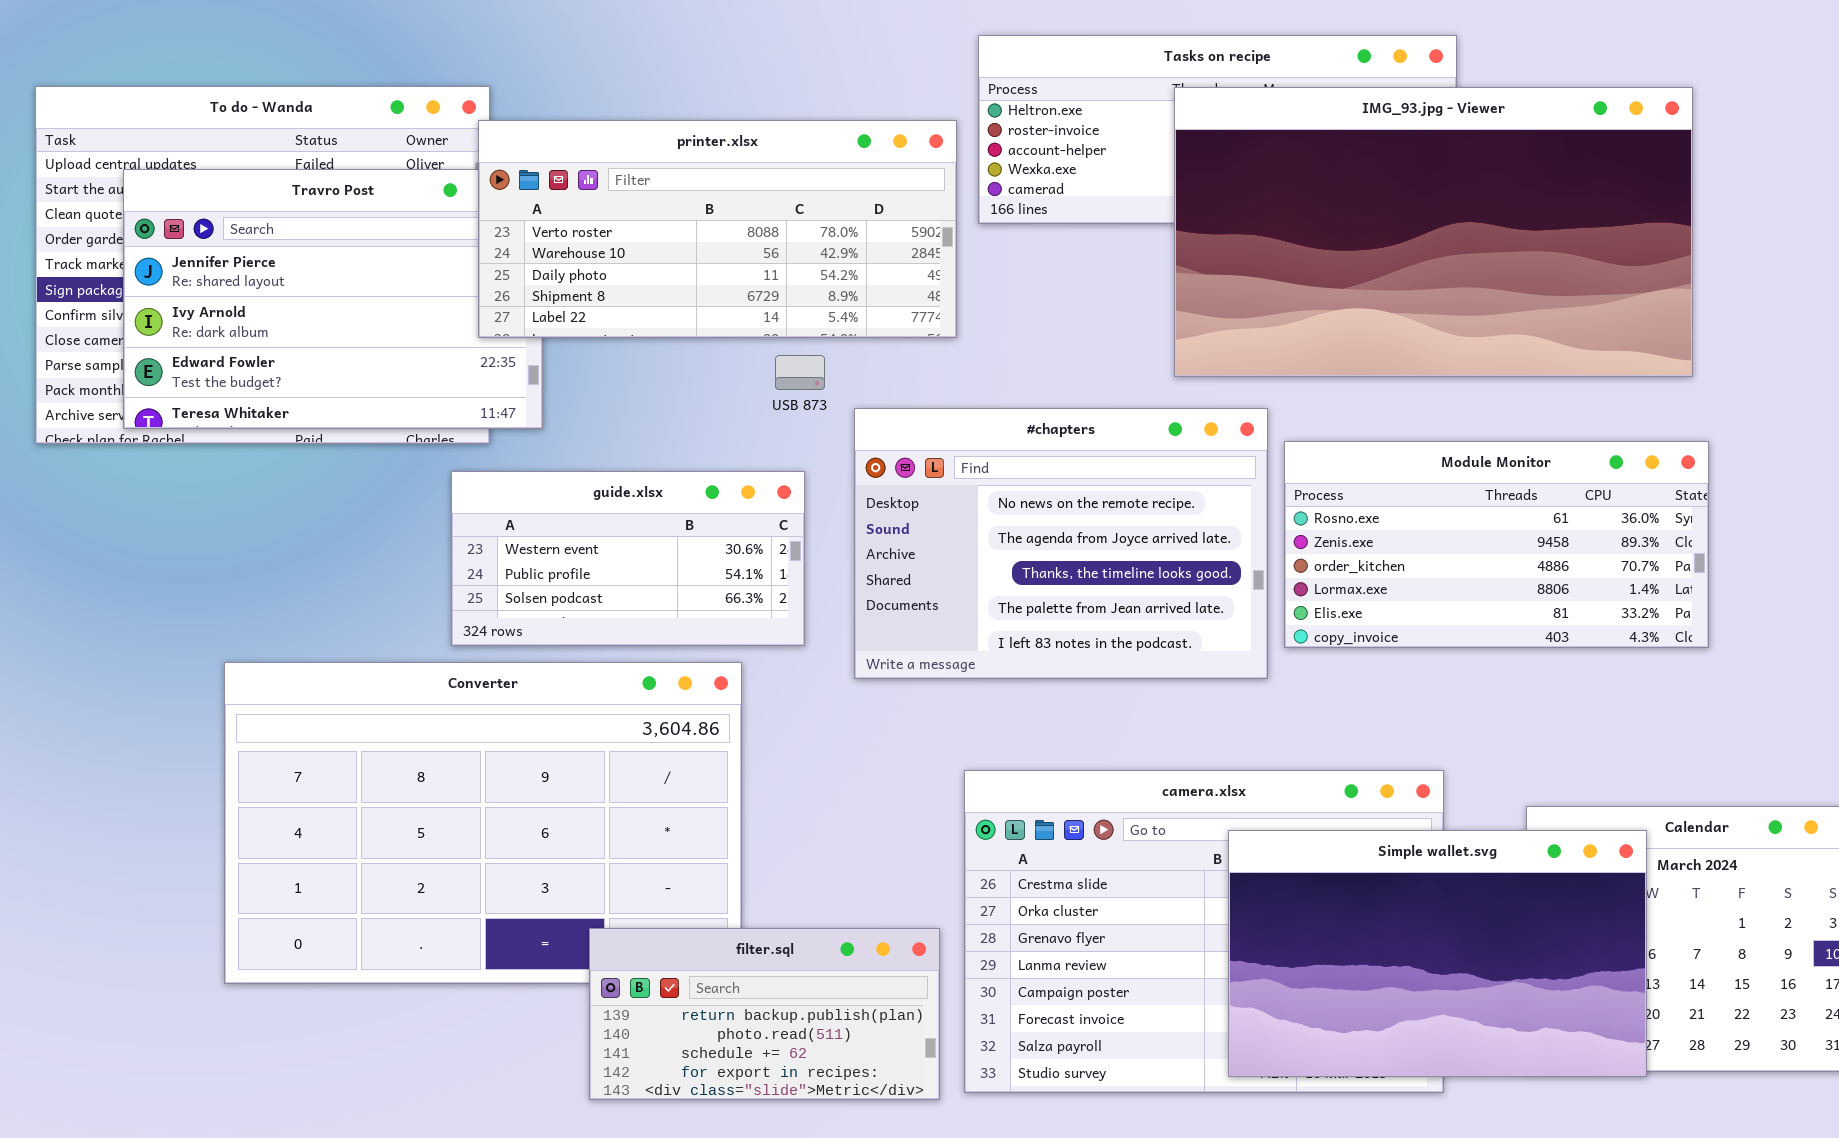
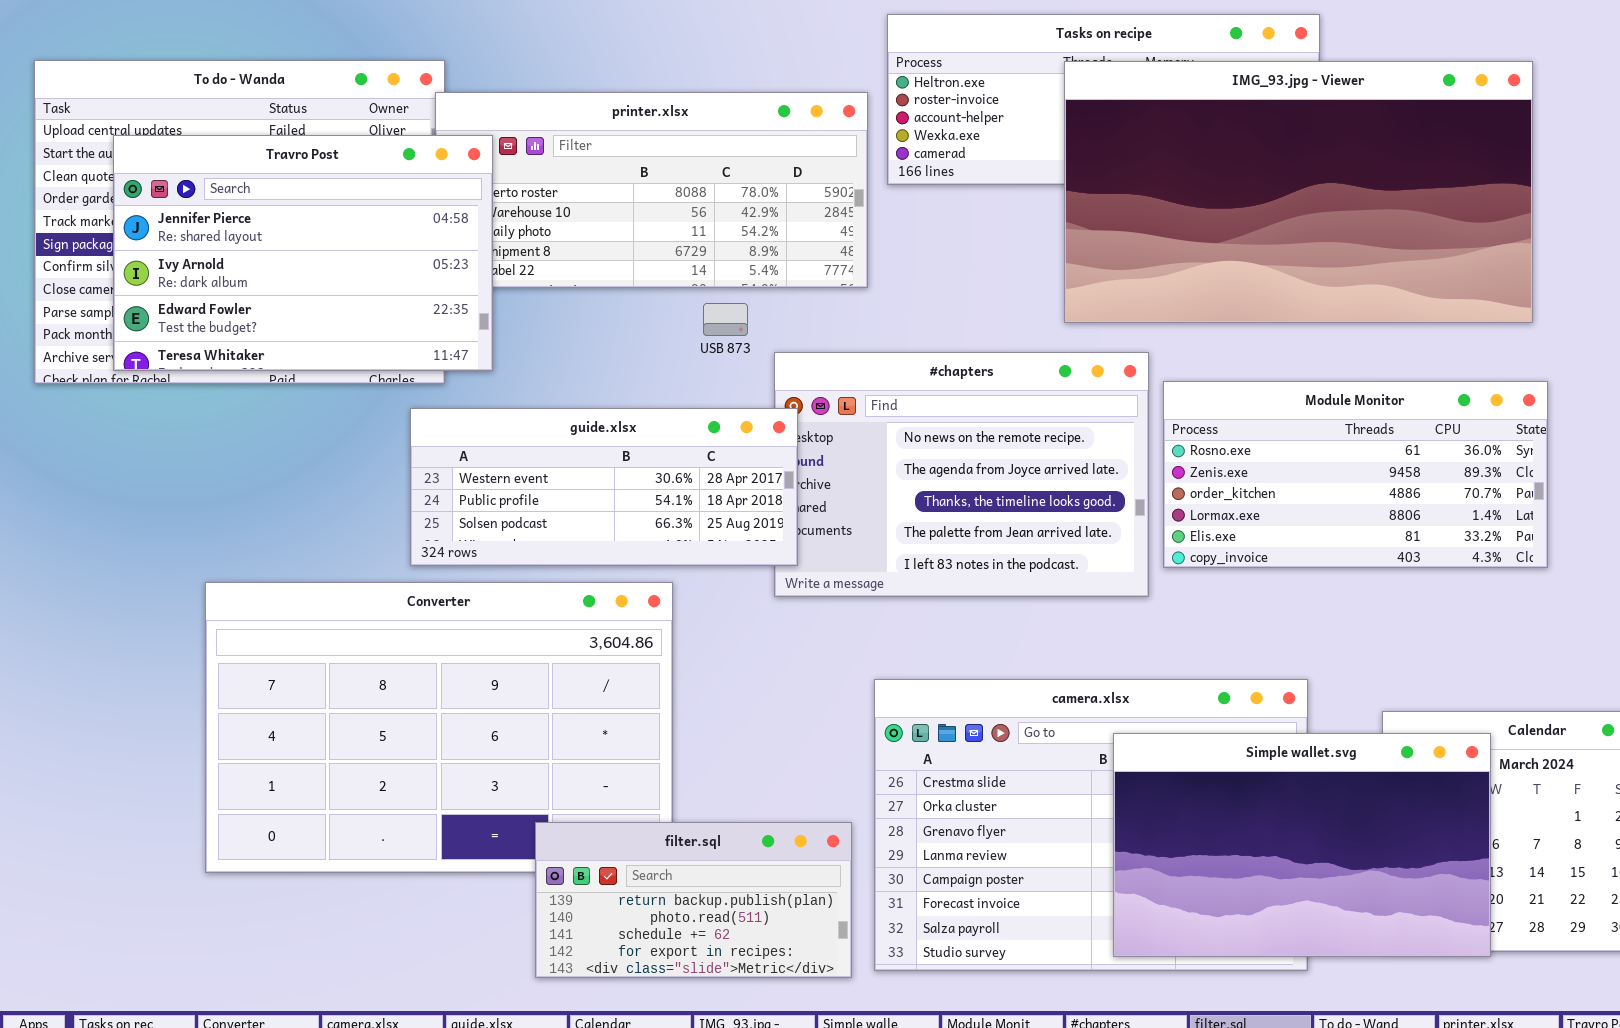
Travro Post: [123,169,543,429] -> [113,135,493,371], raised
guide.xlsx: [451,471,805,646] -> [410,408,798,566], resized

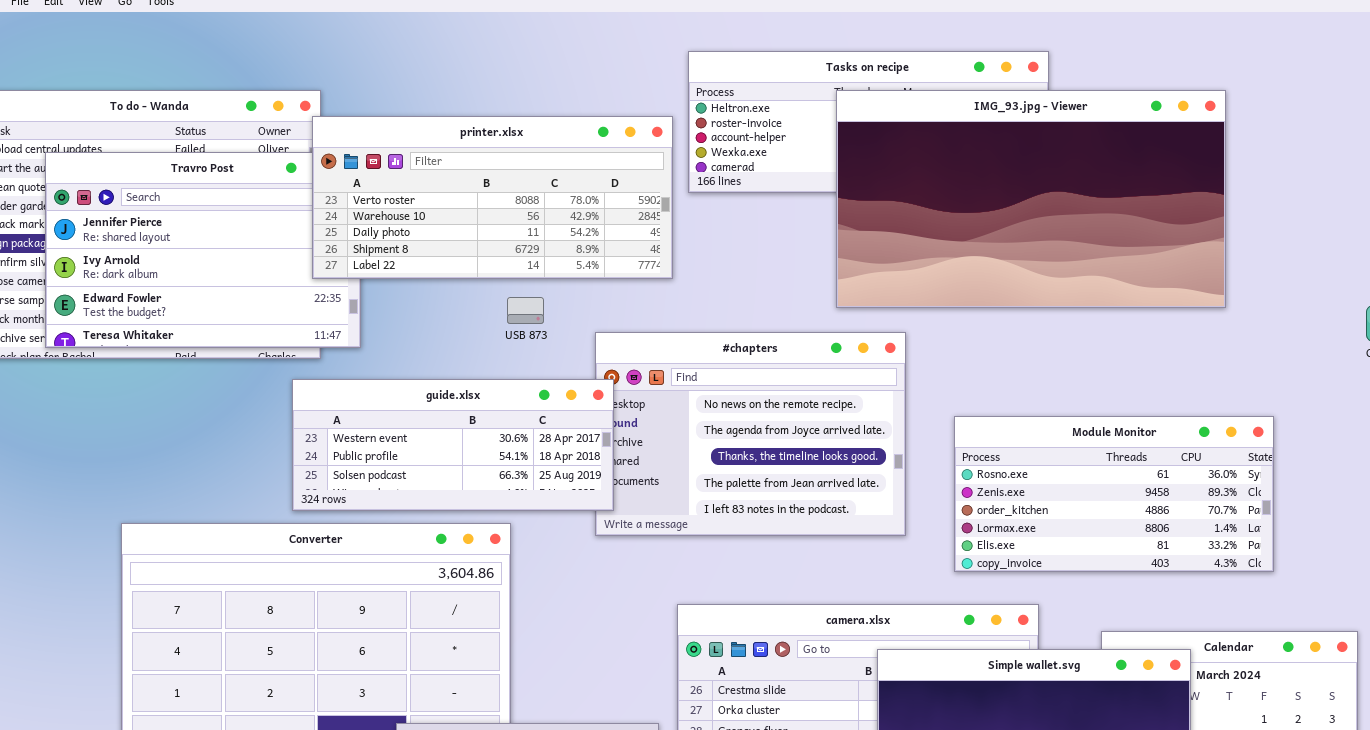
printer.xlsx: [435,92,868,288] -> [312,116,673,279], raised
USB 873: [703,303,748,336] -> [507,297,544,324], moved
Module Monitor: [1163,381,1548,568] -> [954,416,1274,572], moved

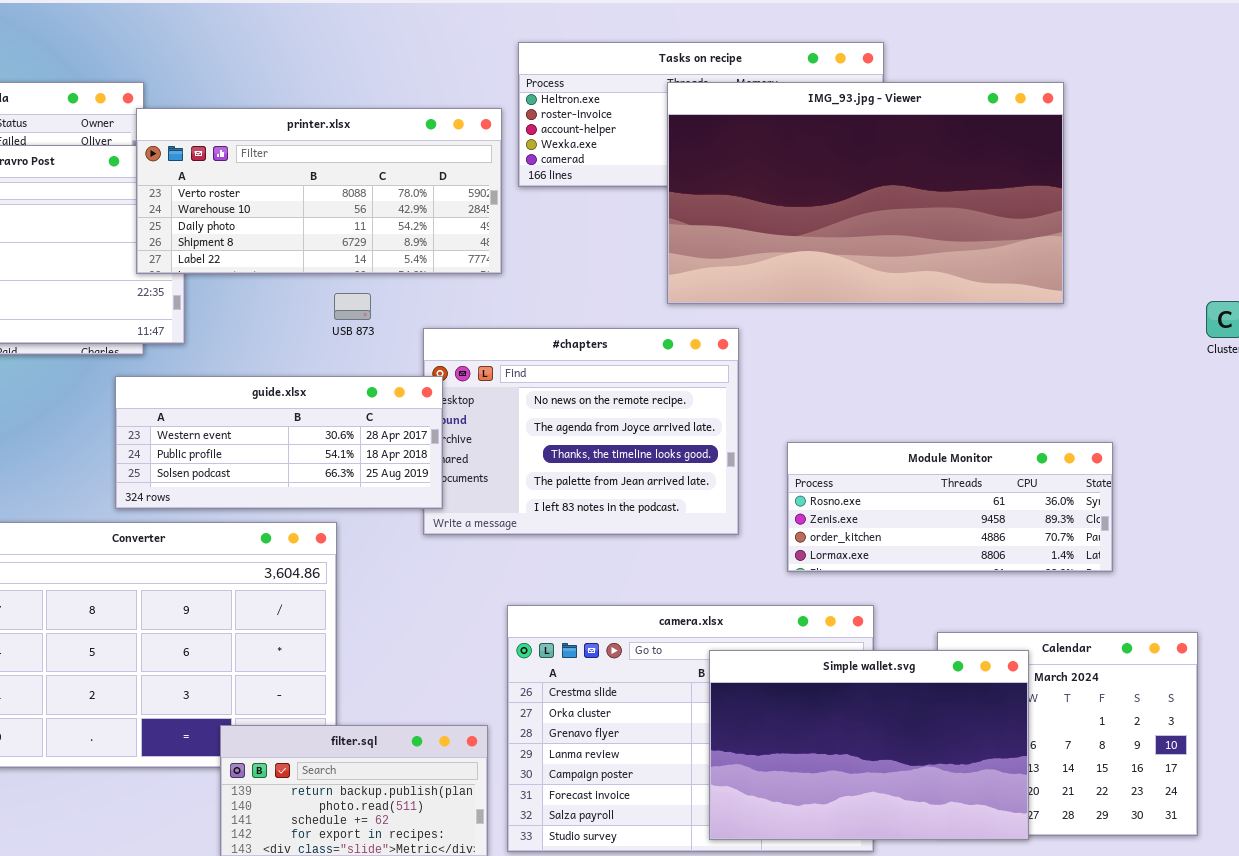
Module Monitor: [954,416,1274,572] -> [787,442,1113,572], resized

